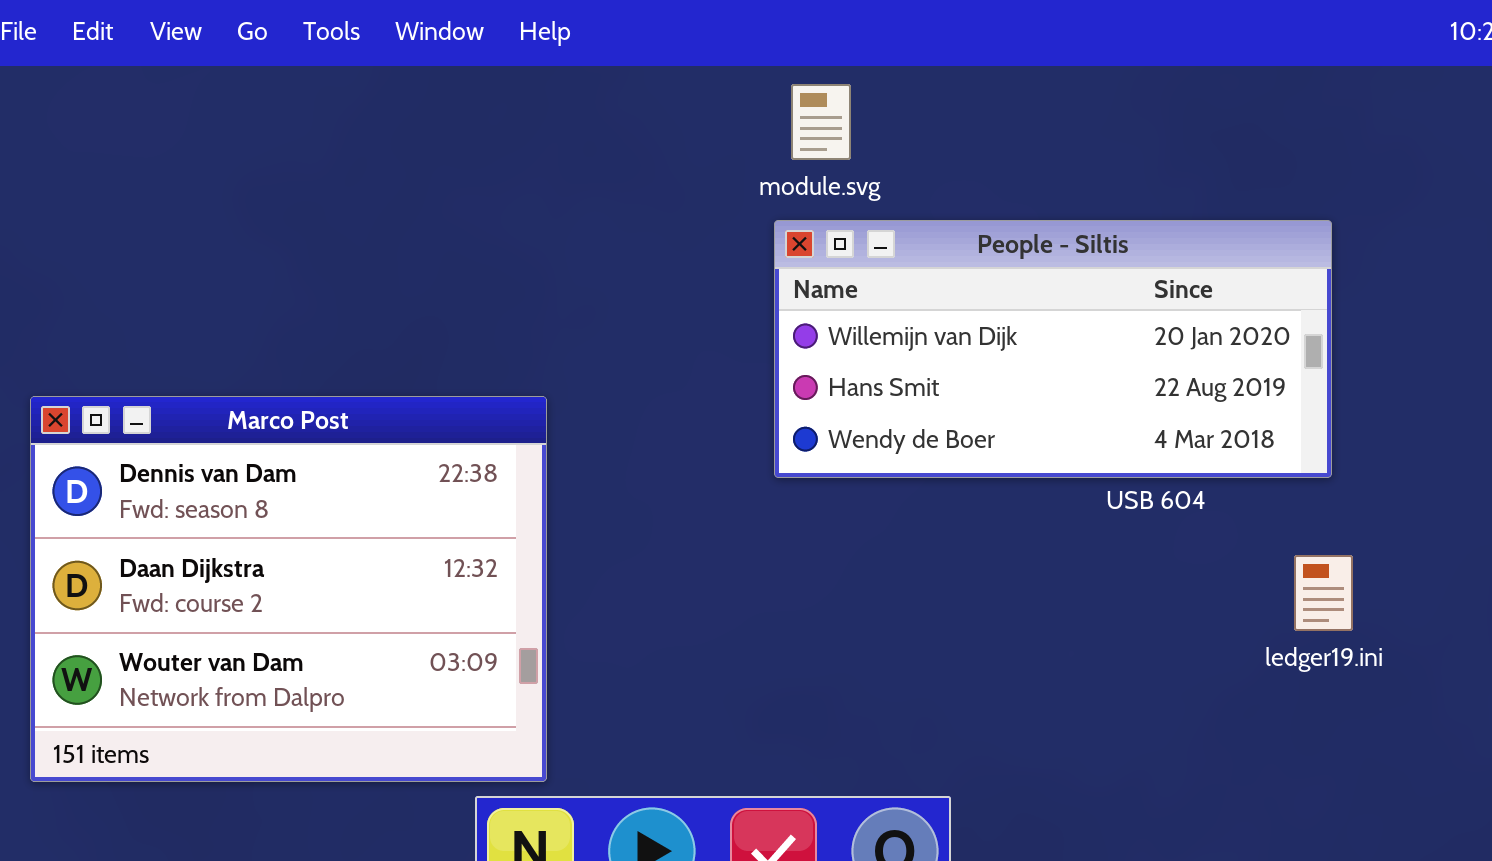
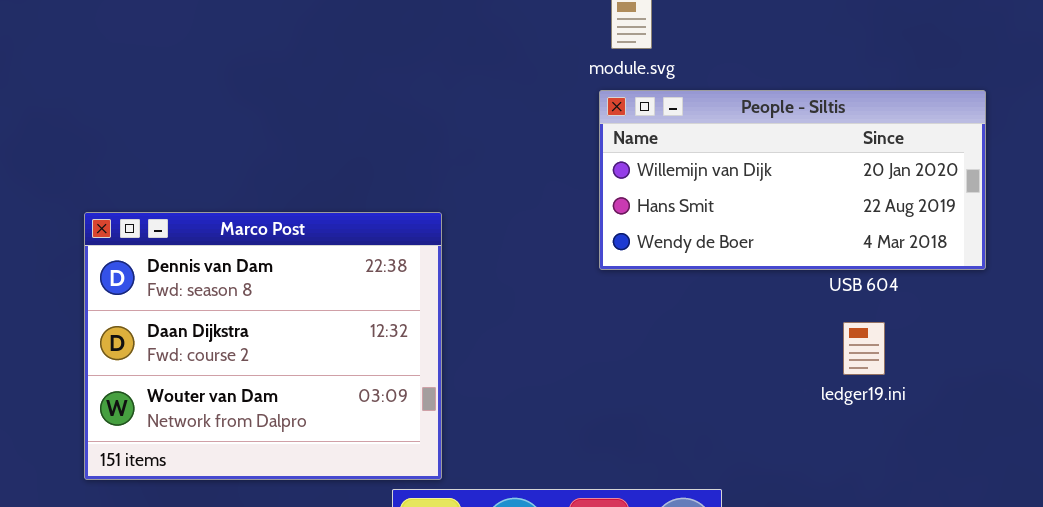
ledger19.ini: [1294,555,1353,631] -> [843,322,885,375], moved

